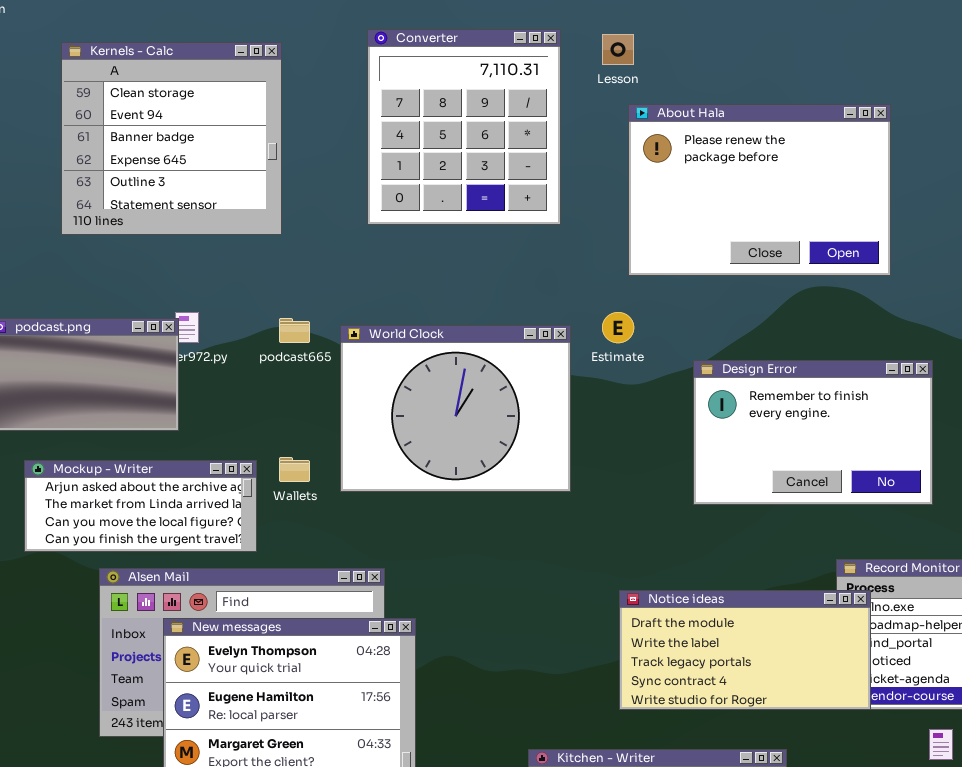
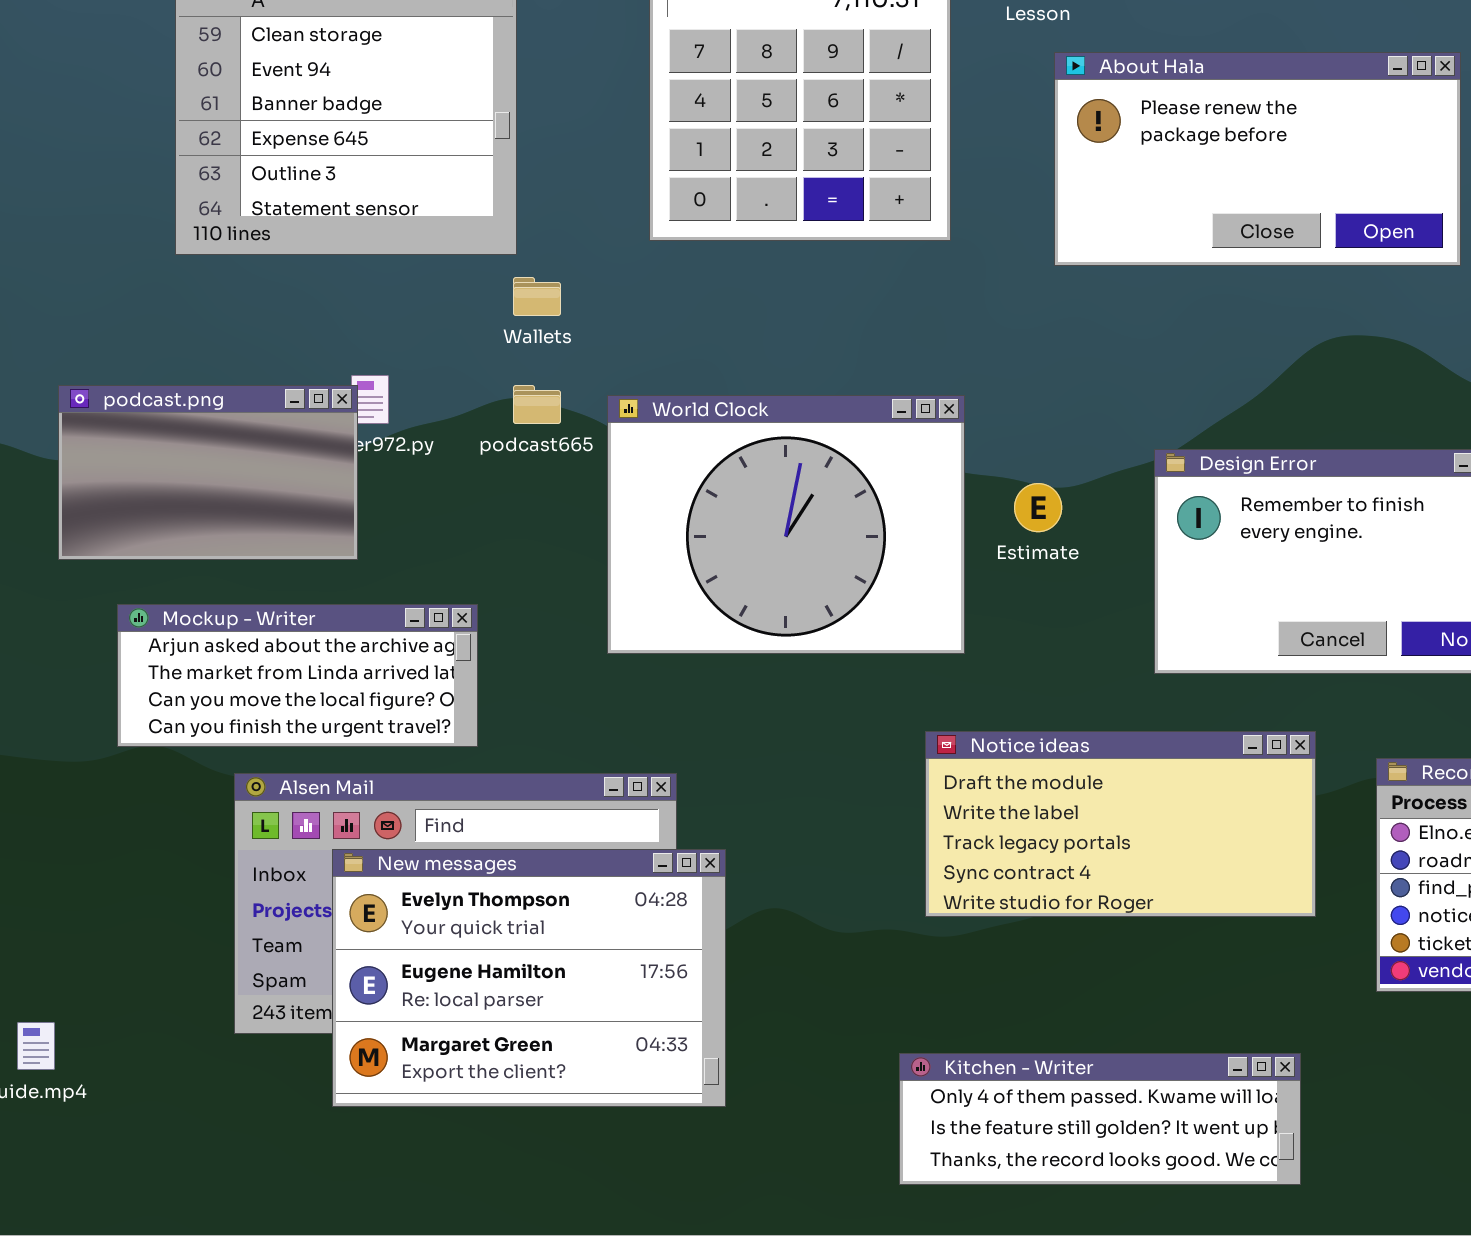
About Hala: [628,104,891,276] -> [1054,52,1461,266], resized
Estimate: [602,312,634,343] -> [1014,483,1062,532], moved
Wallets: [279,457,310,482] -> [513,277,561,316], moved
Notice ideas: [619,590,871,710] -> [925,731,1316,917], moved

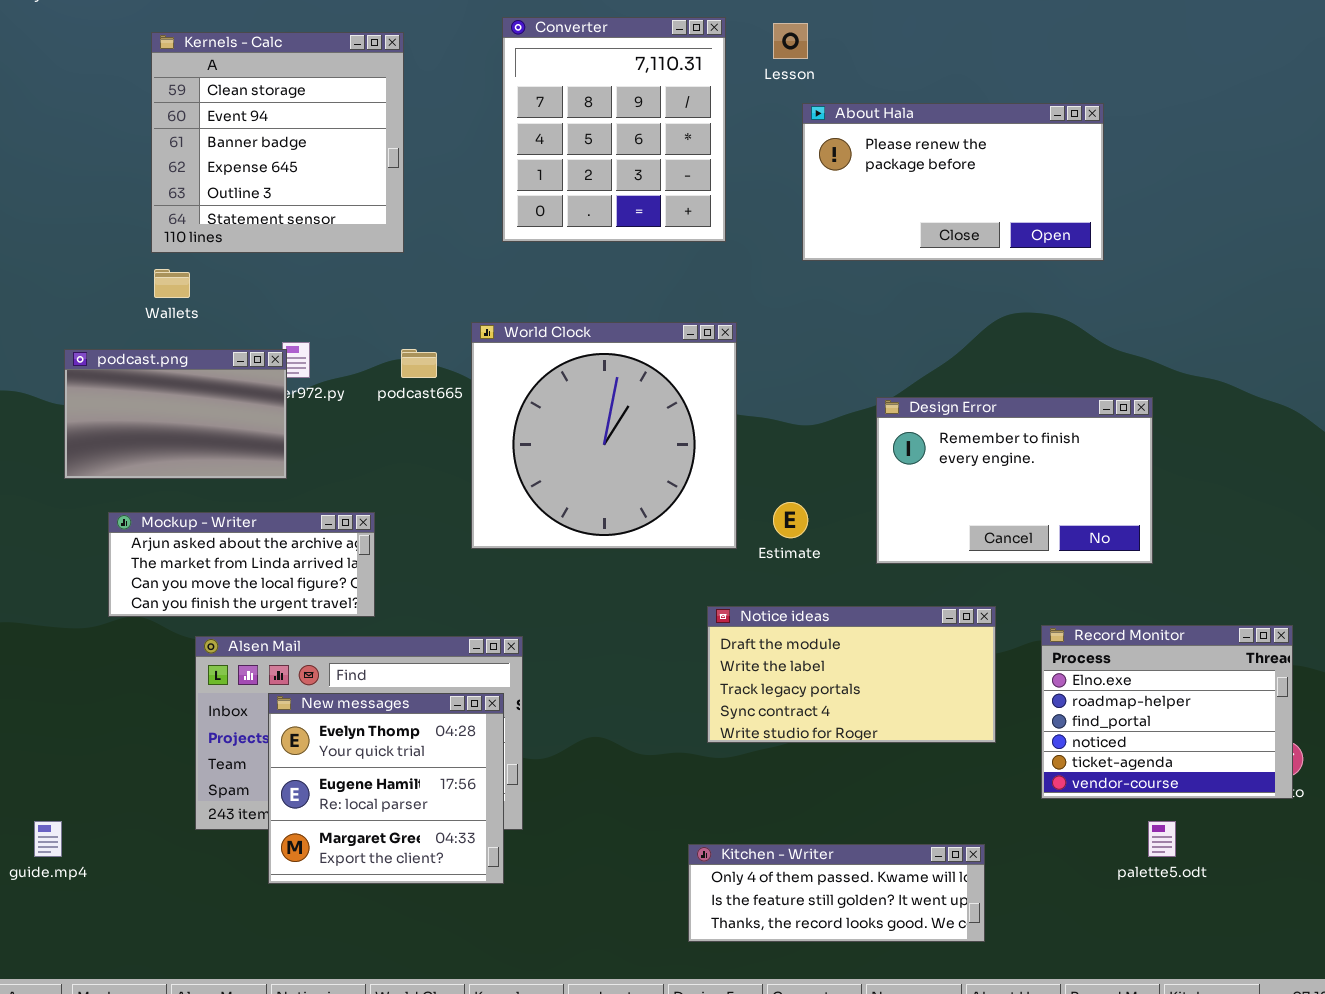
Wallets: [513,277,561,316] -> [154,269,190,298], moved
World Clock: [607,395,965,654] -> [471,322,737,549], resized
Estimate: [1014,483,1062,532] -> [773,502,808,538], moved
New messages: [332,849,726,1107] -> [268,693,504,884], resized

